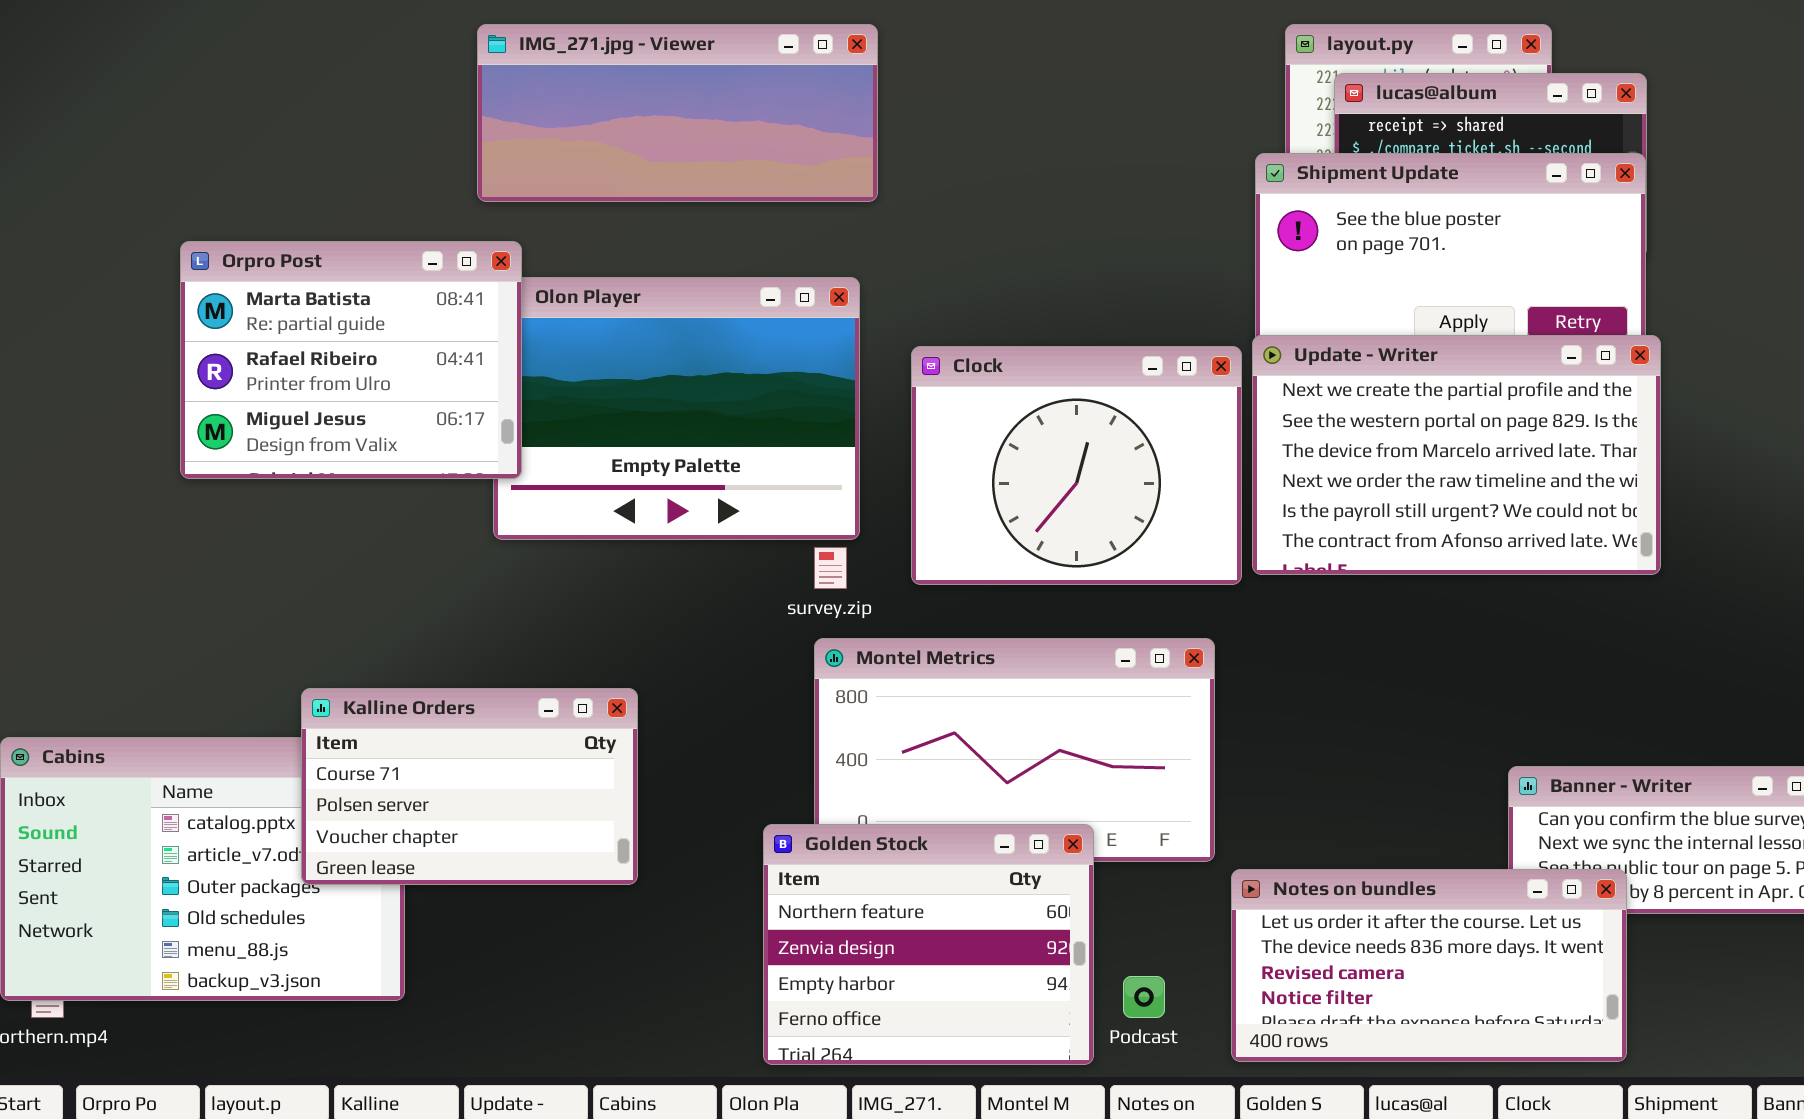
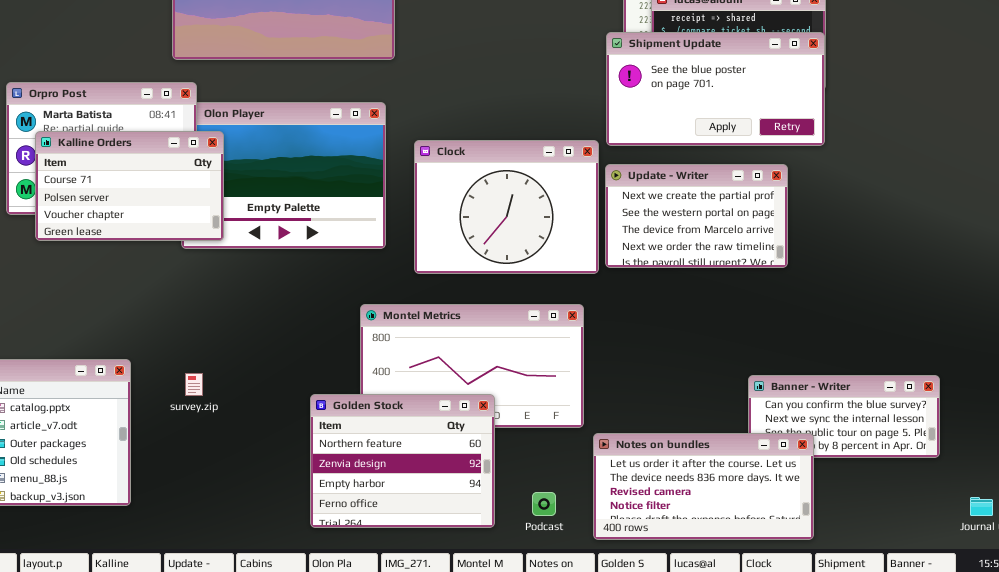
Update - Writer: [1252,335,1661,575] -> [605,164,788,268], resized
survey.zip: [814,547,847,589] -> [185,373,203,396], moved
Kalline Orders: [301,688,638,885] -> [35,131,224,241], moved
Golden Stock: [763,824,1094,1065] -> [310,394,495,528], moved

